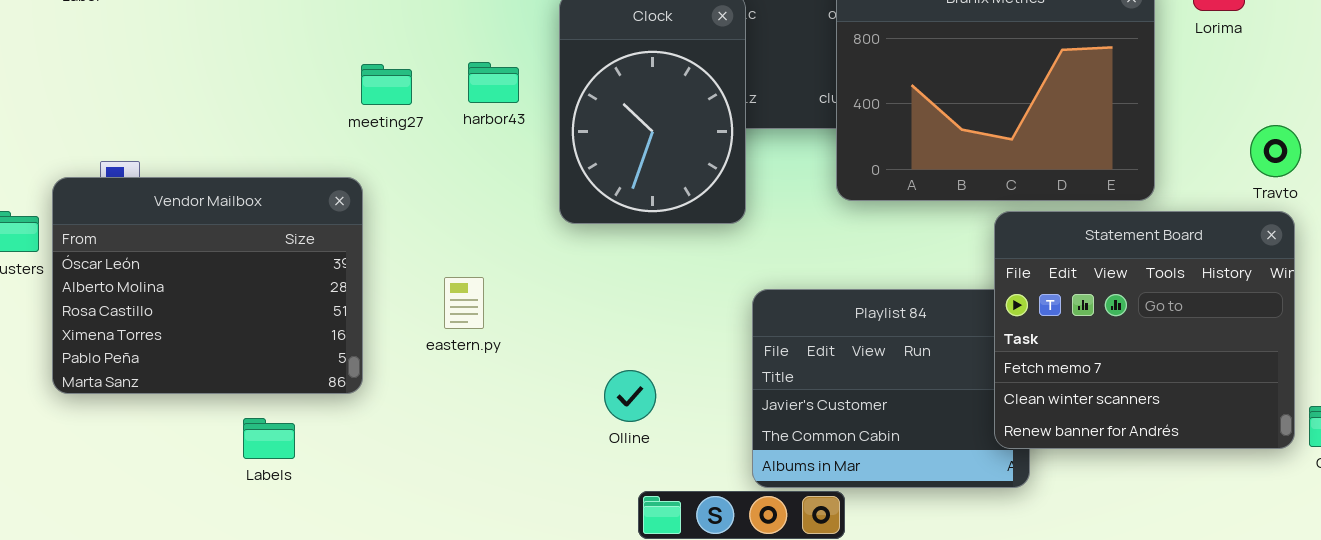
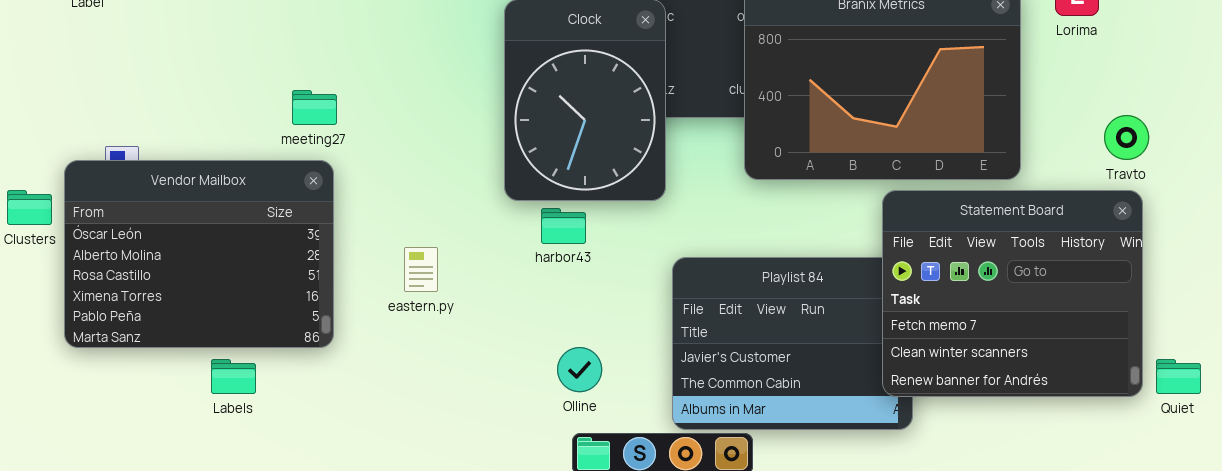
harbor43: [468,62,519,103] -> [541,208,586,244], moved
meeting27: [361,64,412,105] -> [292,90,337,125], moved
Olline: [604,370,656,422] -> [557,347,602,392], moved
Labels: [243,418,295,459] -> [211,359,256,394], moved

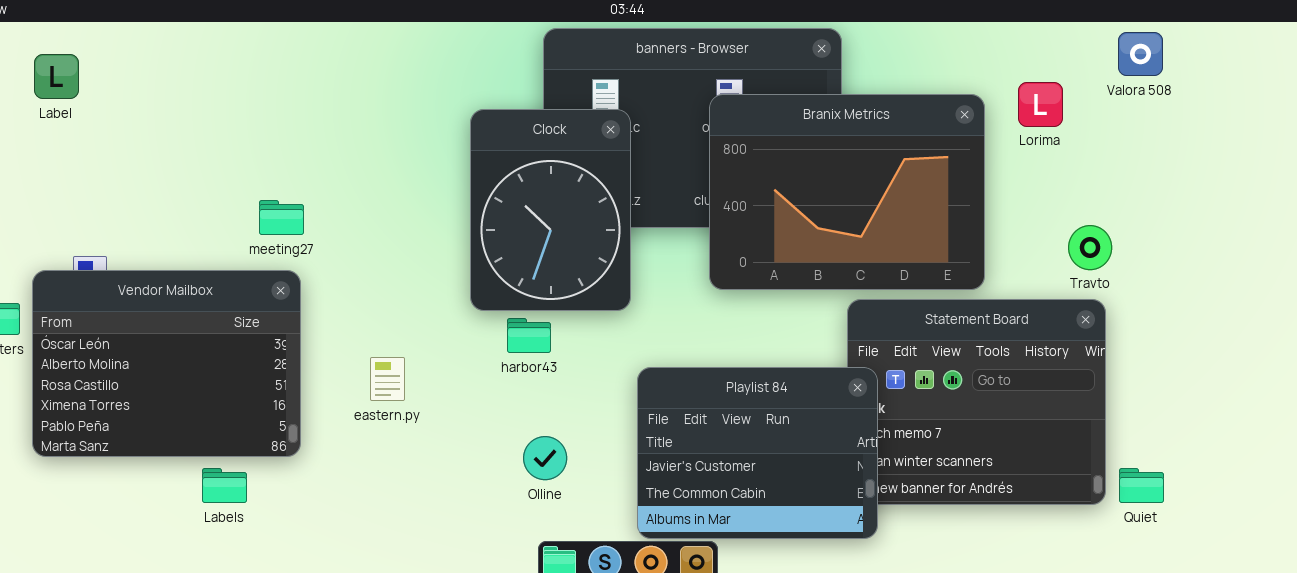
Playlist 84: [672,257,913,430] -> [637,367,878,539], raised
Olline: [557,347,602,392] -> [523,436,567,480], moved
Labels: [211,359,256,394] -> [202,468,247,503], moved

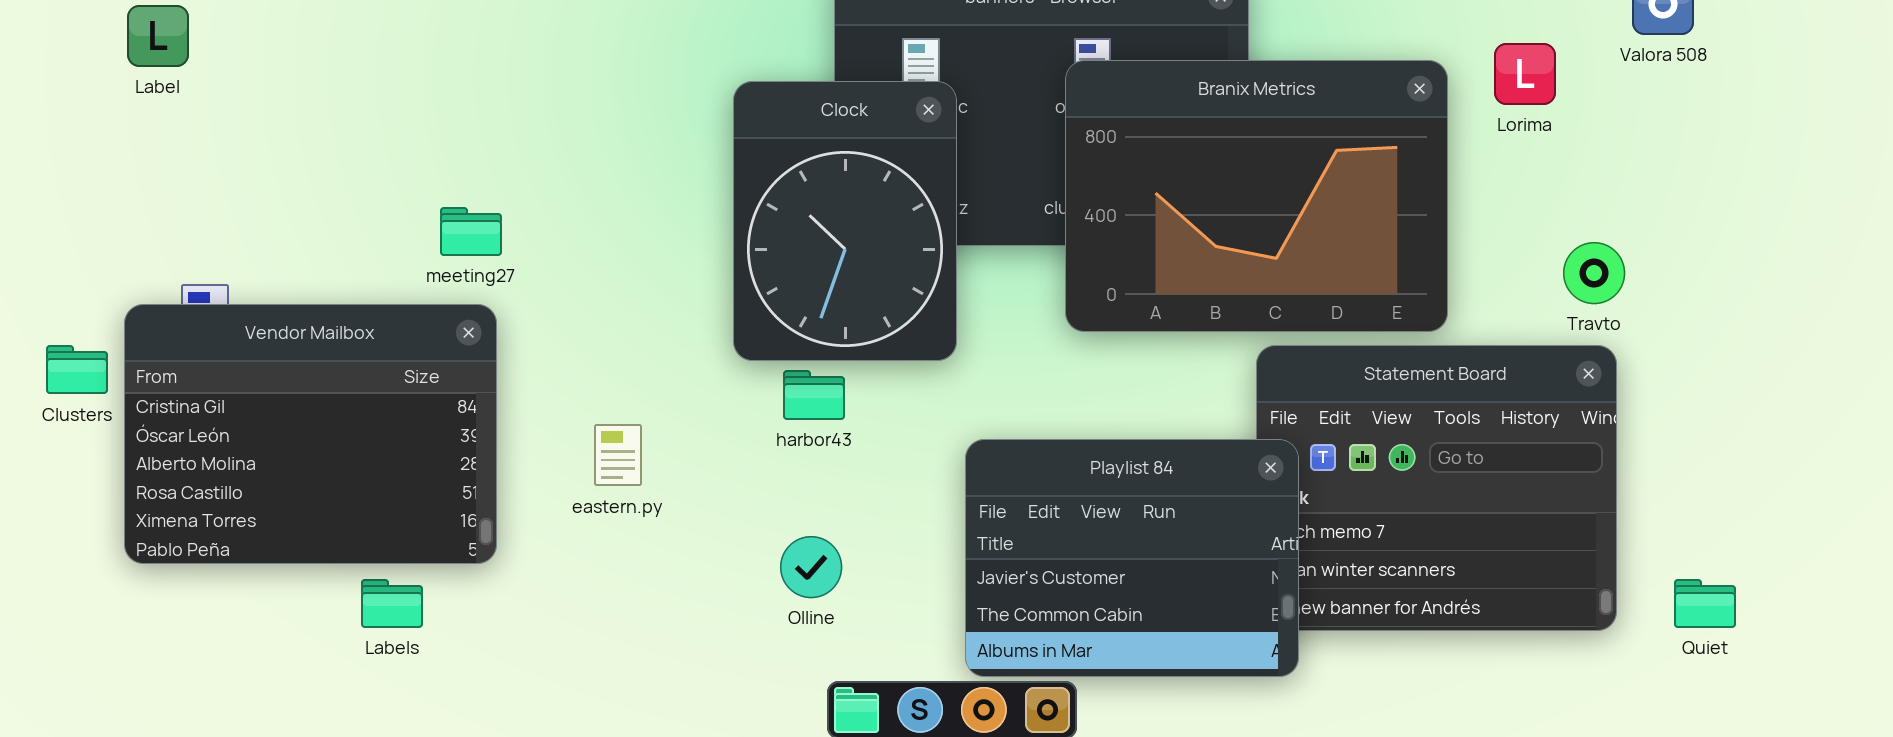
Vendor Mailbox: [32,270,301,457] -> [124,304,497,564], scrolled up 1 row
Olline: [523,436,567,480] -> [780,536,842,598], moved
Quiet: [1119,468,1164,503] -> [1674,579,1736,628], moved

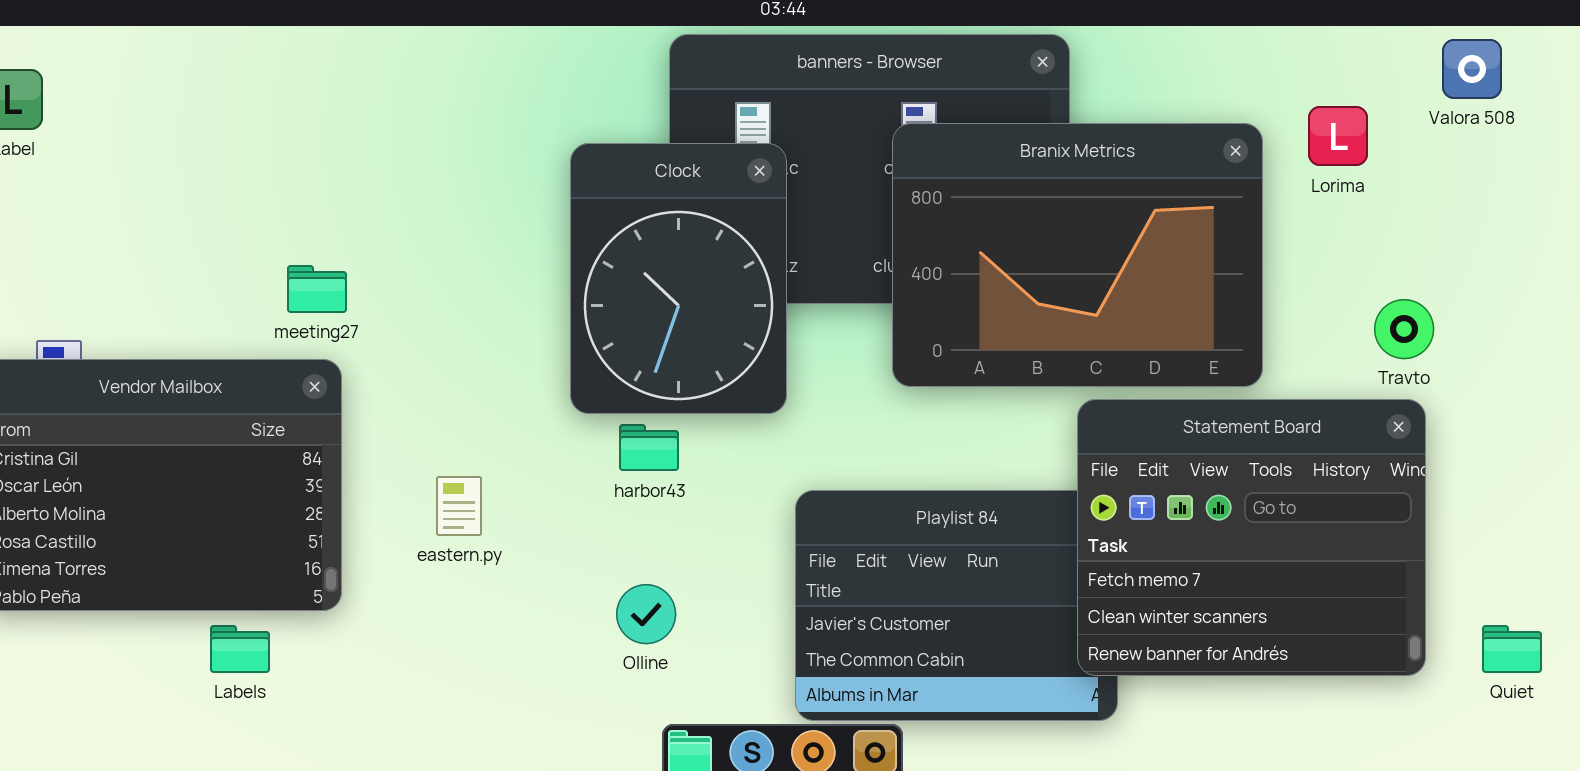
Statement Board: [1256,345,1617,631] -> [1077,399,1426,676], raised

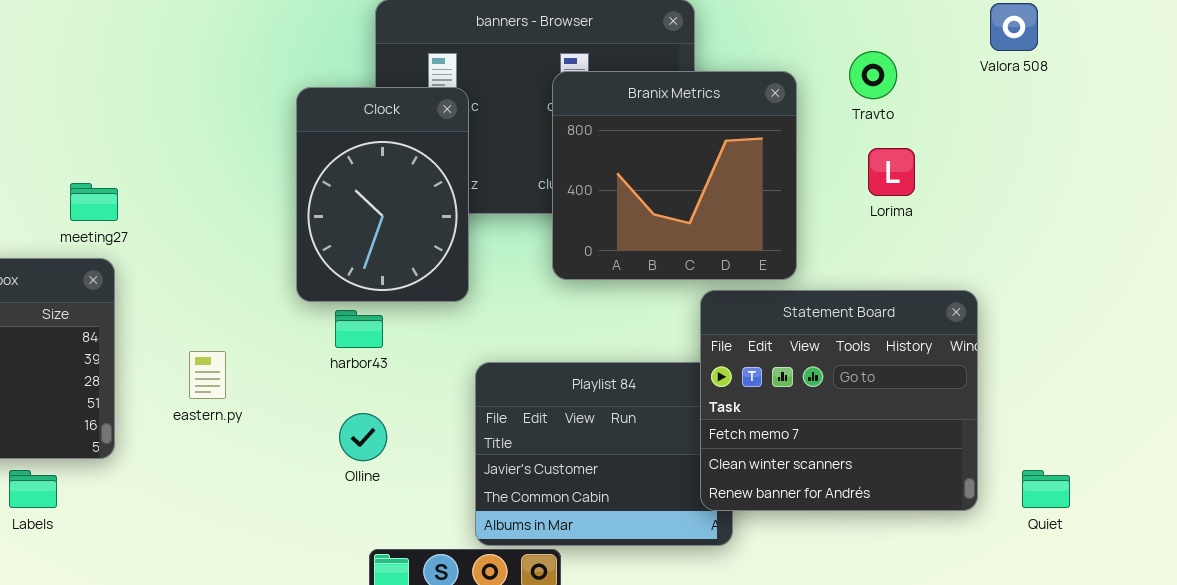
Lorima: [1308,106,1368,166] -> [868,148,915,196], moved
Branix Metrics: [892,123,1263,387] -> [552,71,797,280], resized
Travto: [1374,299,1434,359] -> [849,51,897,99], moved
Olline: [616,584,676,644] -> [339,413,387,461], moved

